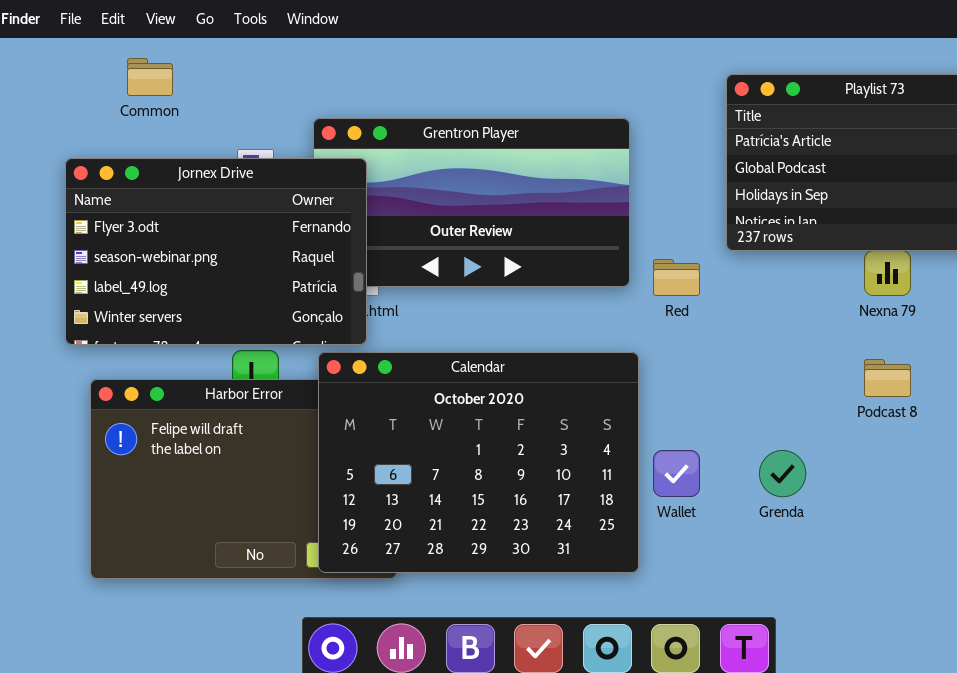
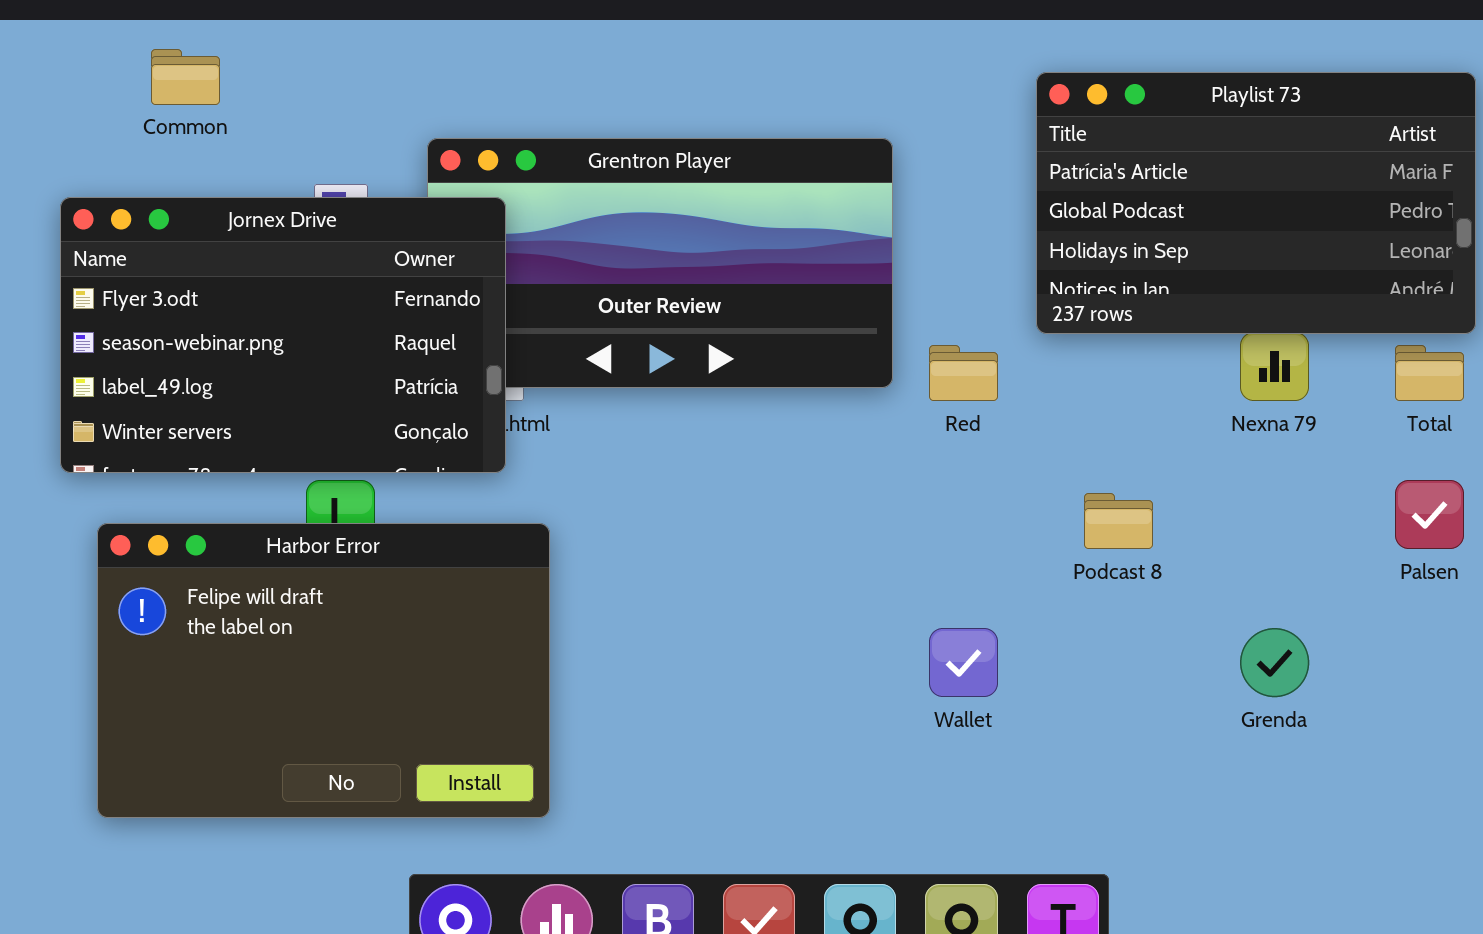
Calendar: [318,352,639,573] -> none, closed
Podcast 8: [864,359,911,397] -> [1084,493,1153,549], moved
Grenda: [759,450,806,497] -> [1240,628,1309,697], moved

